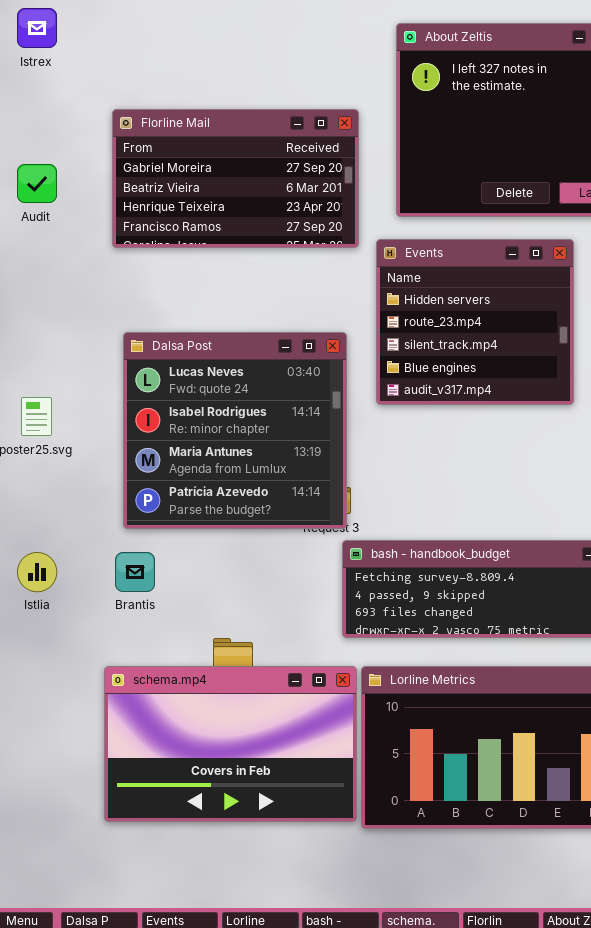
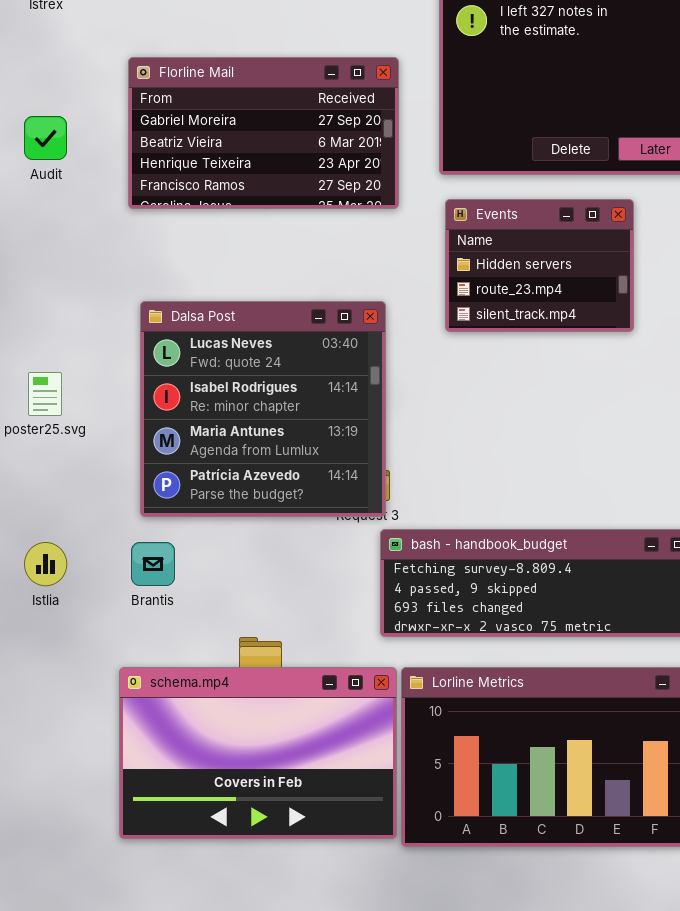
Events: [376,239,574,405] -> [445,199,634,332], resized

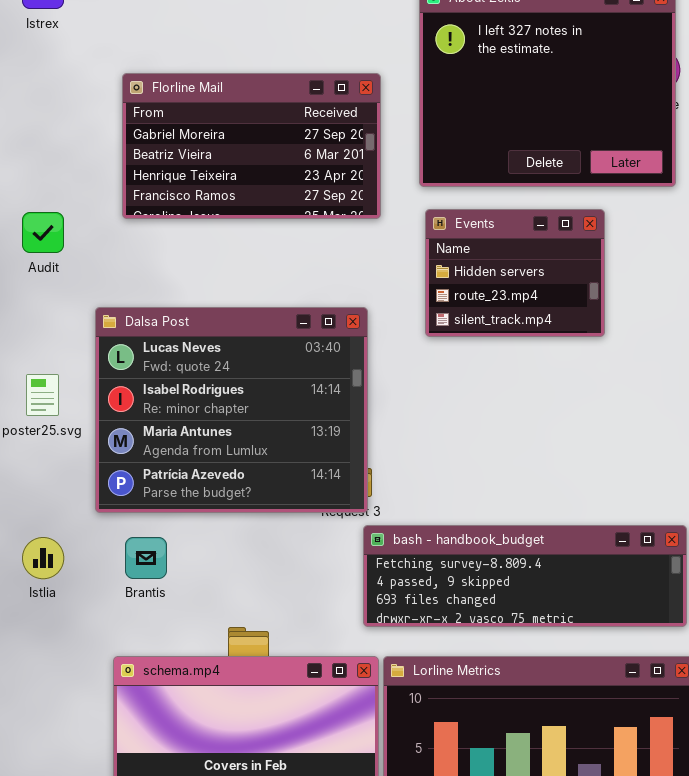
Audit: [24,116,67,160] -> [22,212,64,253], moved
Dalsa Post: [140,301,386,517] -> [95,307,368,513], resized

